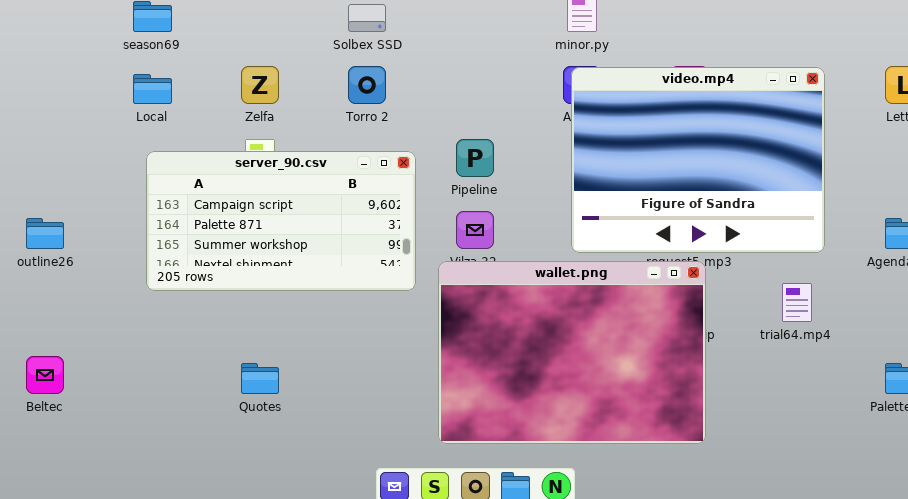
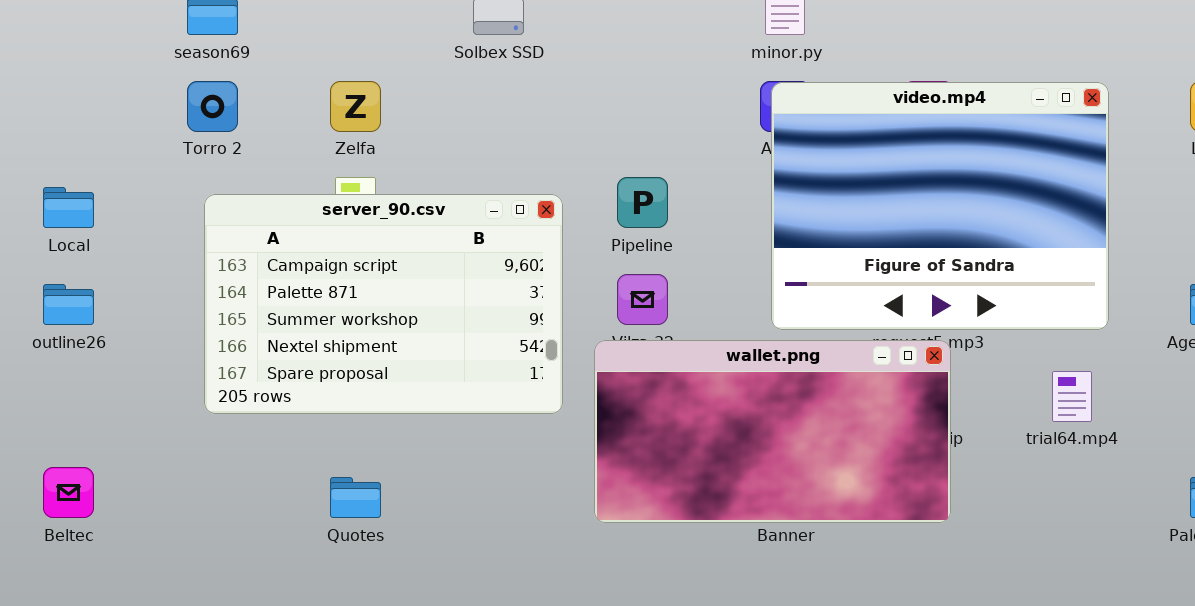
Torro 2: [348,66,386,104] -> [187,81,238,132], moved
Local: [133,74,172,104] -> [43,187,94,228], moved
server_90.csv: [146,151,416,291] -> [204,194,563,414], resized
wallet.png: [438,261,706,444] -> [594,340,951,523], resized

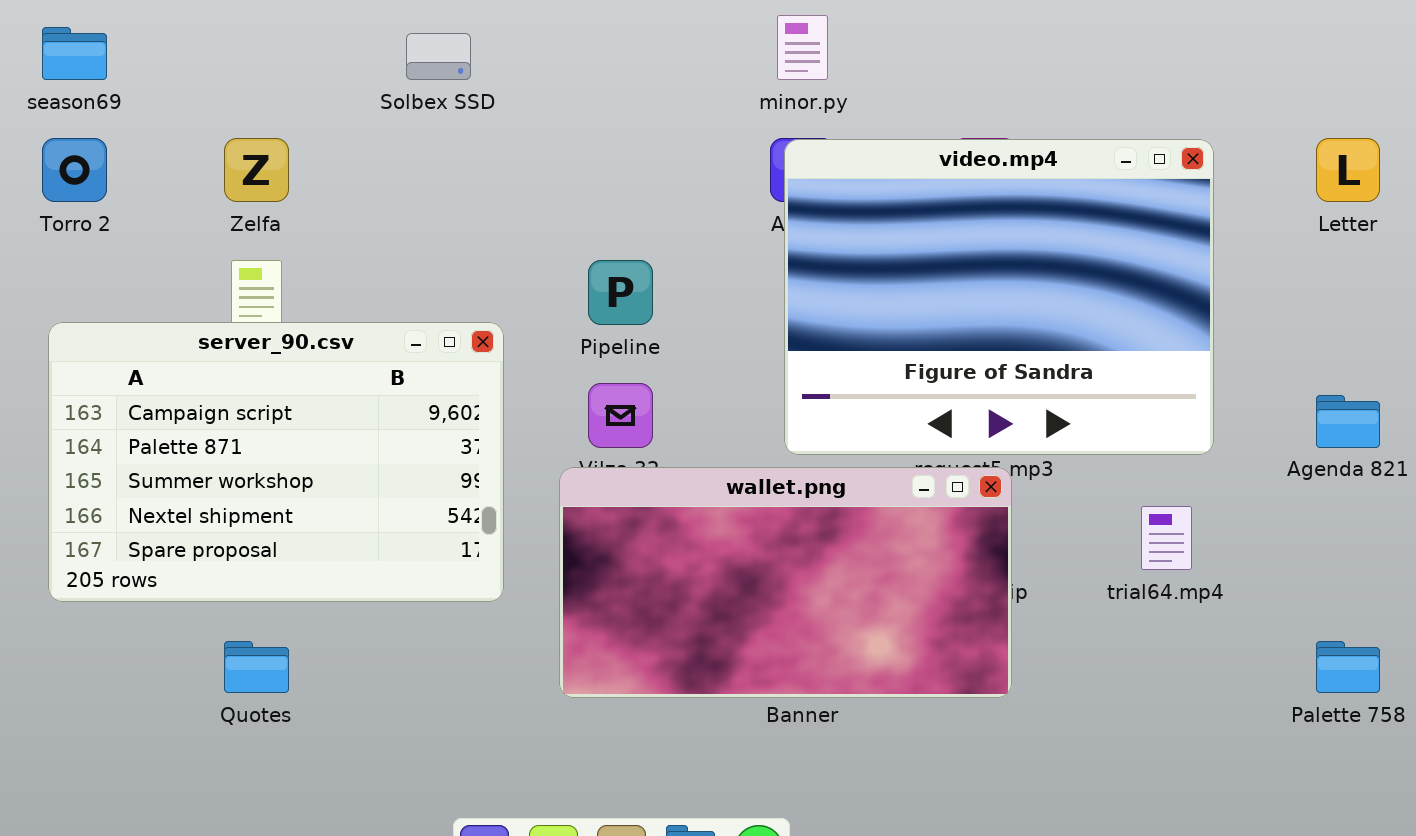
server_90.csv: [204,194,563,414] -> [48,322,504,602], moved

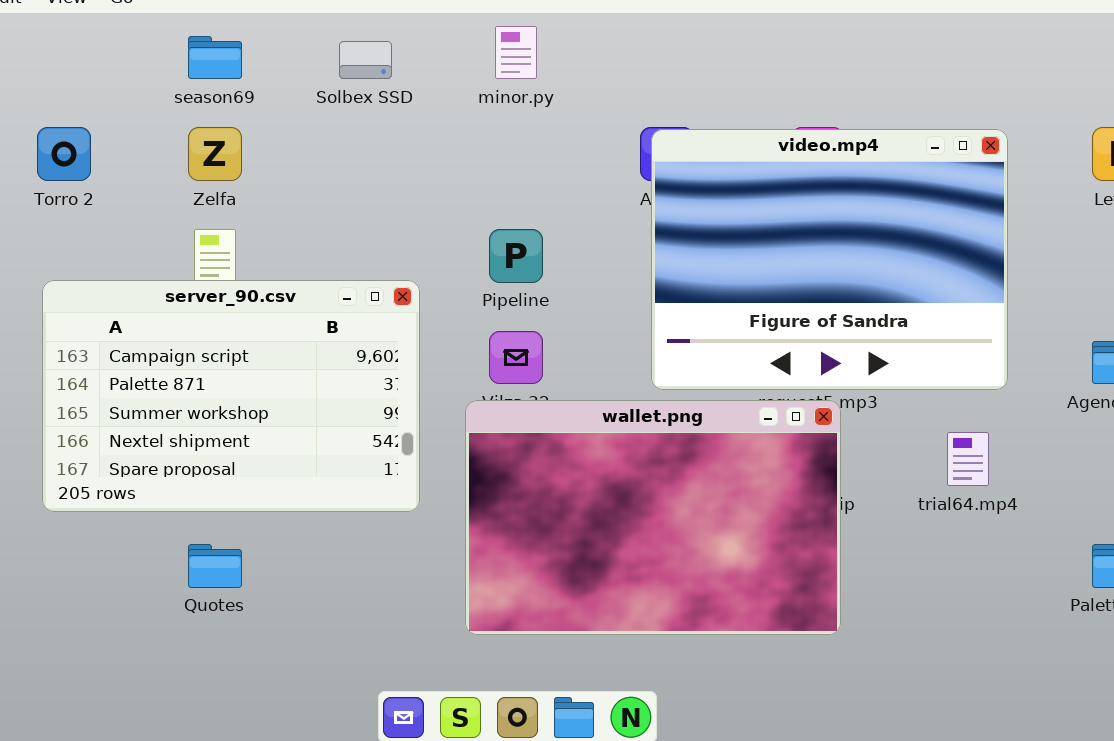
minor.py: [777,15,828,80] -> [495,26,537,79], moved
season69: [42,27,107,80] -> [188,36,242,79], moved
wallet.png: [559,467,1012,698] -> [465,400,841,635], resized

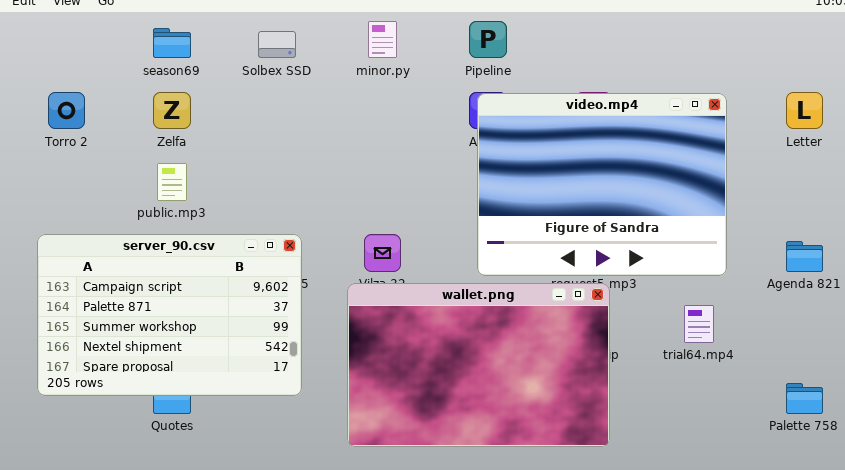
Pipeline: [489,229,543,283] -> [469,21,507,58], moved
server_90.csv: [42,280,420,512] -> [37,234,302,396], moved

